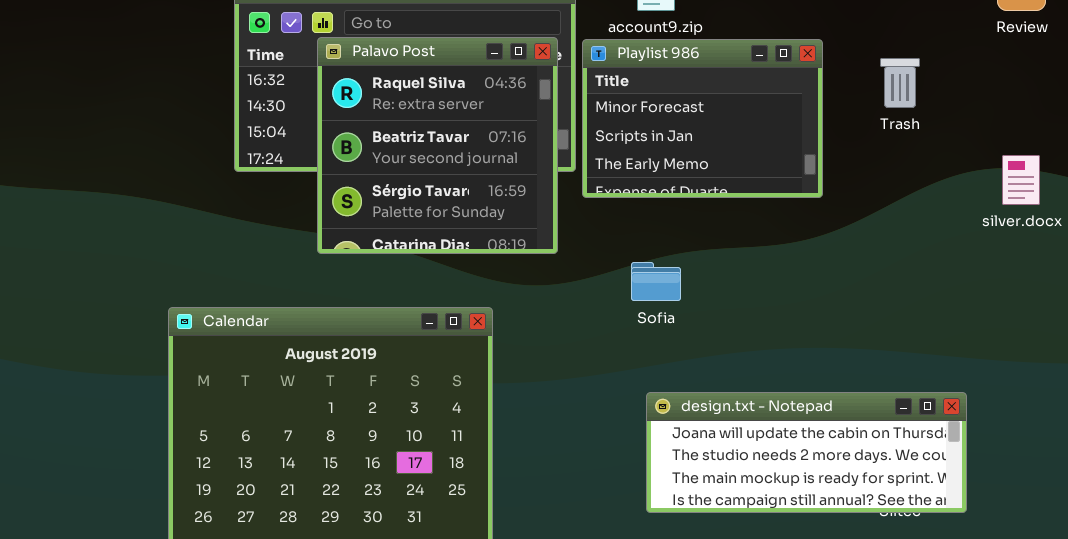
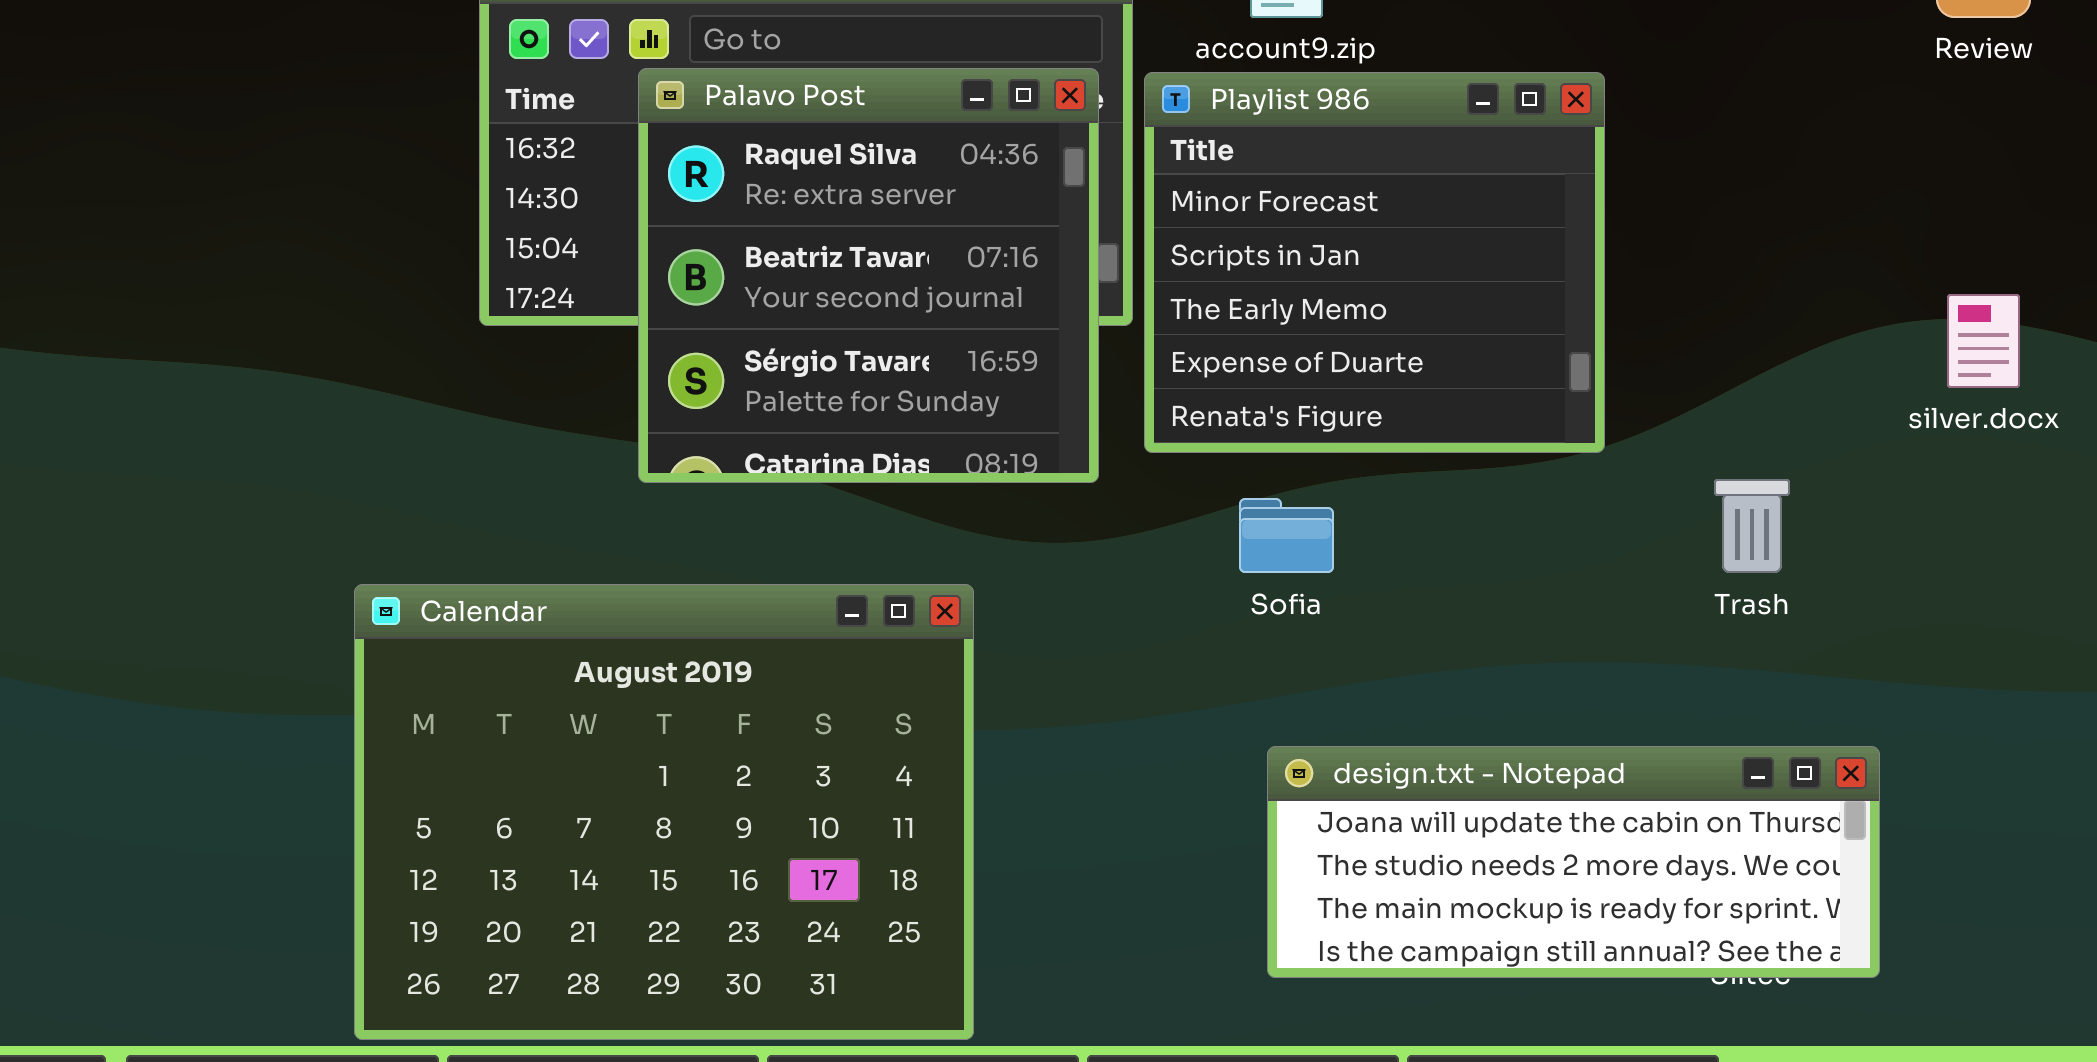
Playlist 986: [582,39,823,198] -> [1144,72,1605,453], resized
Trash: [880,58,920,108] -> [1714,479,1790,573], moved

